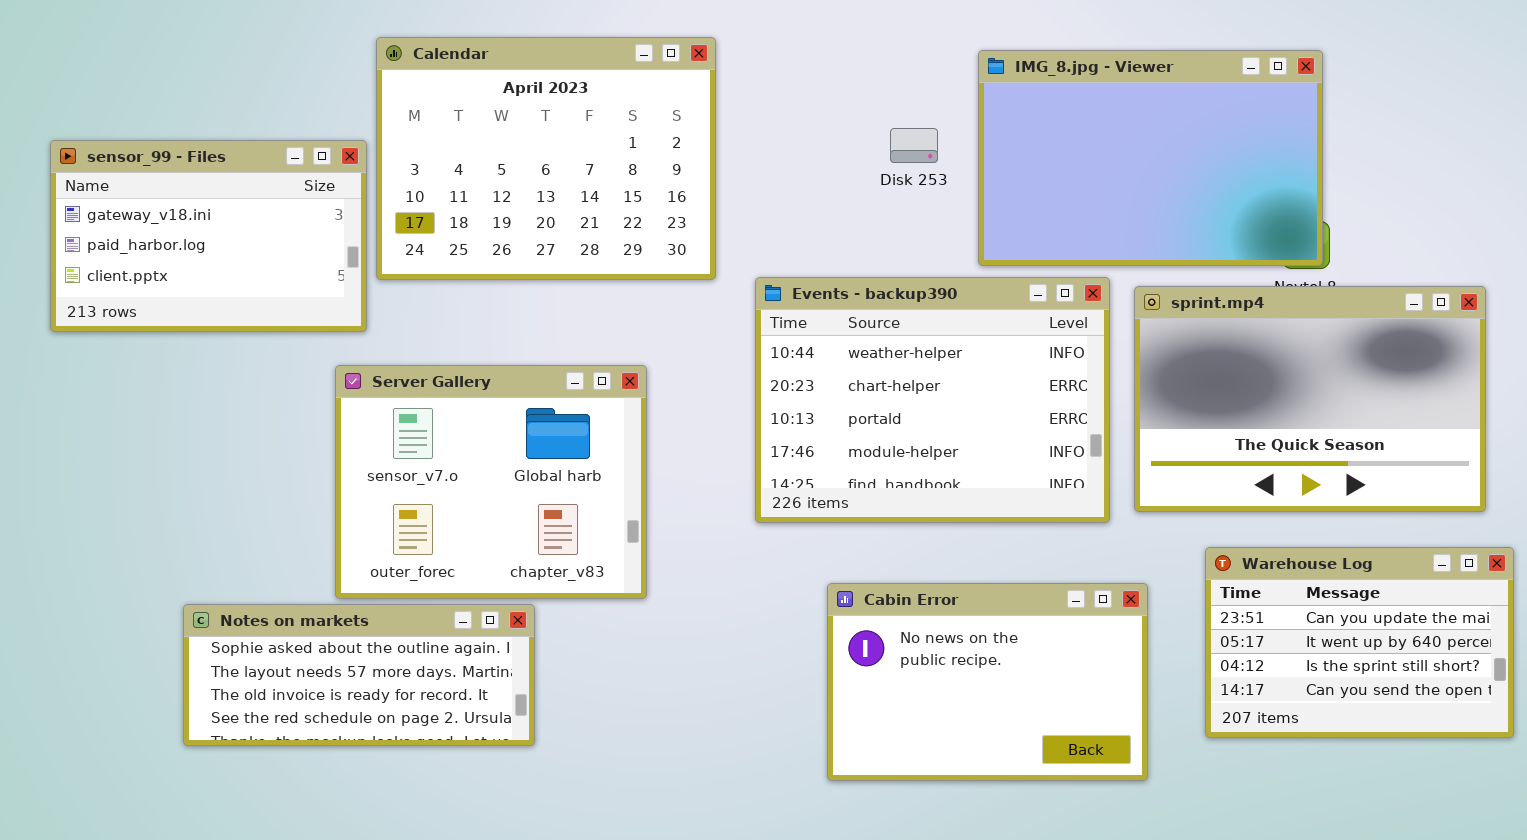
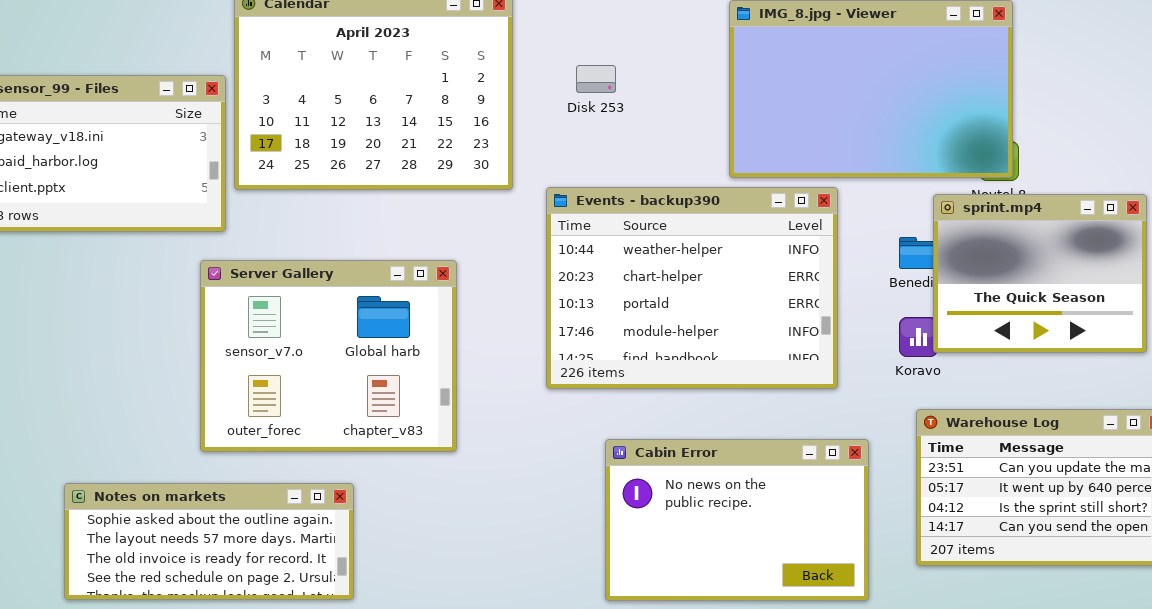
Disk 253: [890,128,938,163] -> [576,65,616,93], moved
sprint.mp4: [1134,286,1486,512] -> [933,194,1147,353], resized
Notes on markets: [183,604,535,746] -> [64,483,354,600], moved

